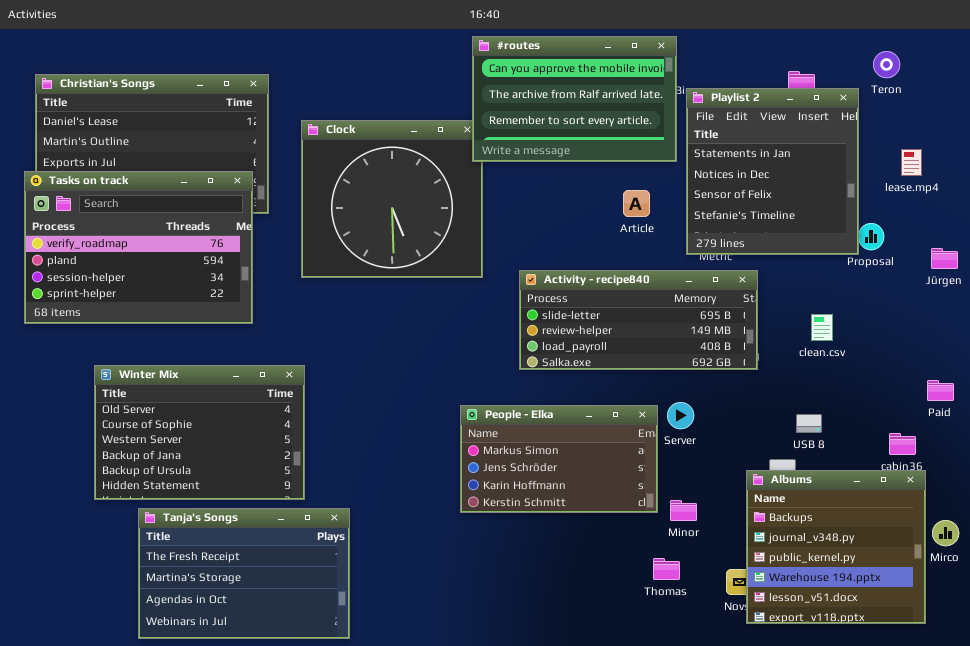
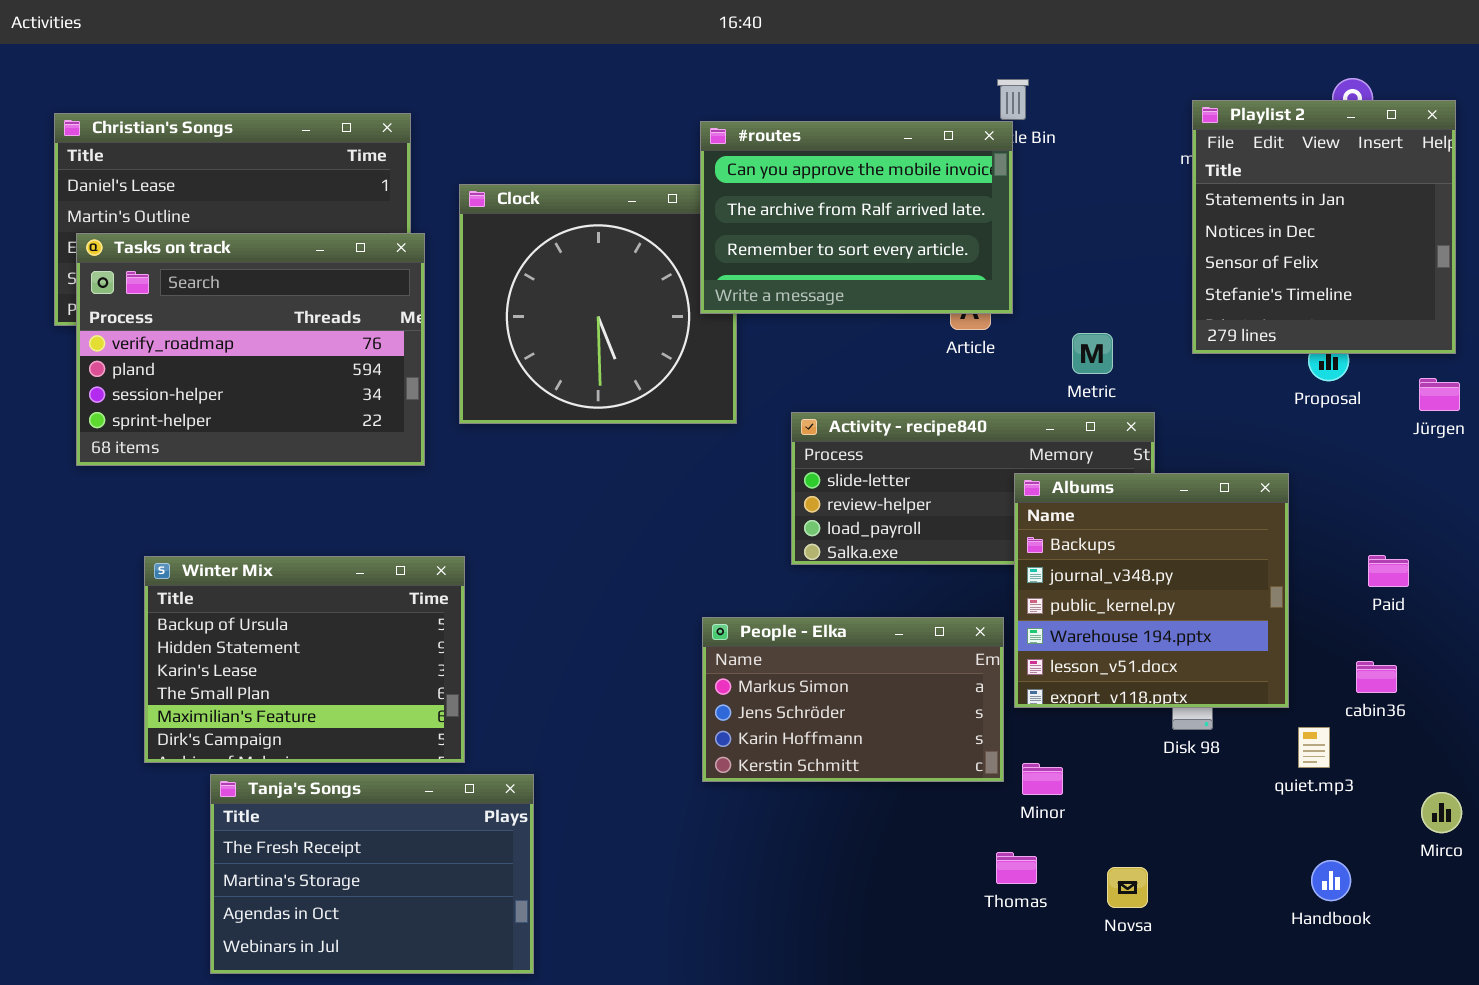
#routes: [472,36,677,162] -> [700,121,1013,314], moved
Playlist 2: [686,88,859,255] -> [1192,100,1456,354], moved
Tasks on track: [24,171,253,324] -> [76,233,425,466], moved
Winter Mix: [94,365,305,500] -> [144,556,465,763], scrolled down 4 rows
Paid: [927,380,954,401] -> [1368,555,1409,587], moved
Albums: [746,470,926,624] -> [1014,473,1289,708], moved

